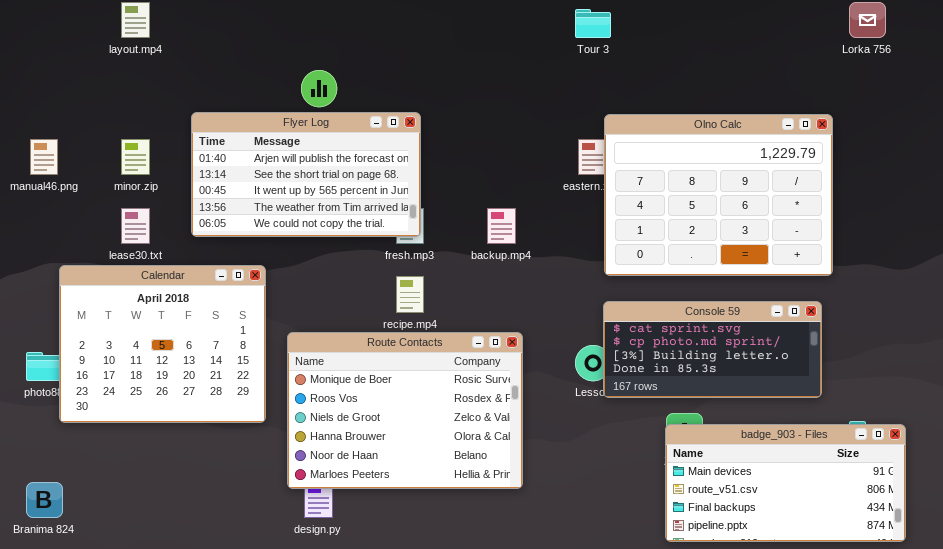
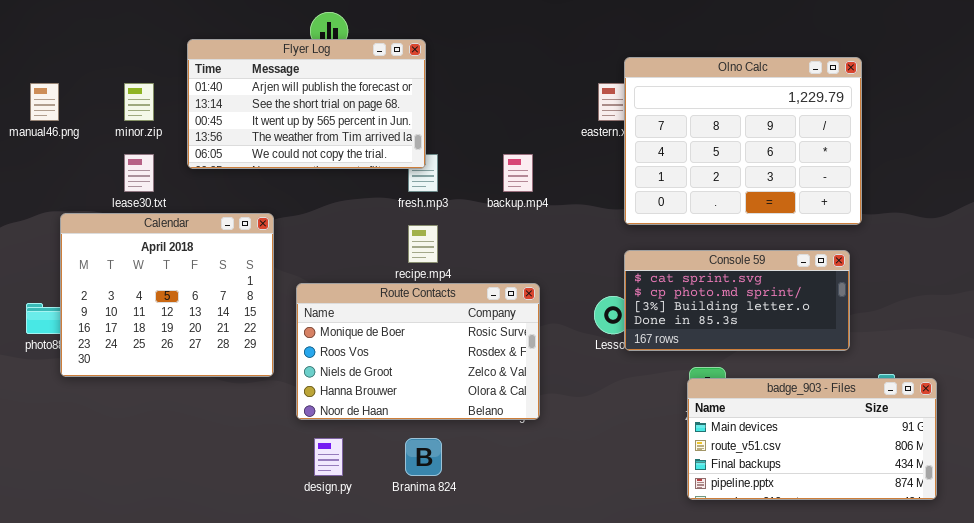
Flyer Log: [191,112,421,237] -> [187,39,426,169], moved
Route Contacts: [287,332,523,489] -> [296,283,540,420], resized
Branima 824: [26,482,63,518] -> [405,438,442,476], moved

